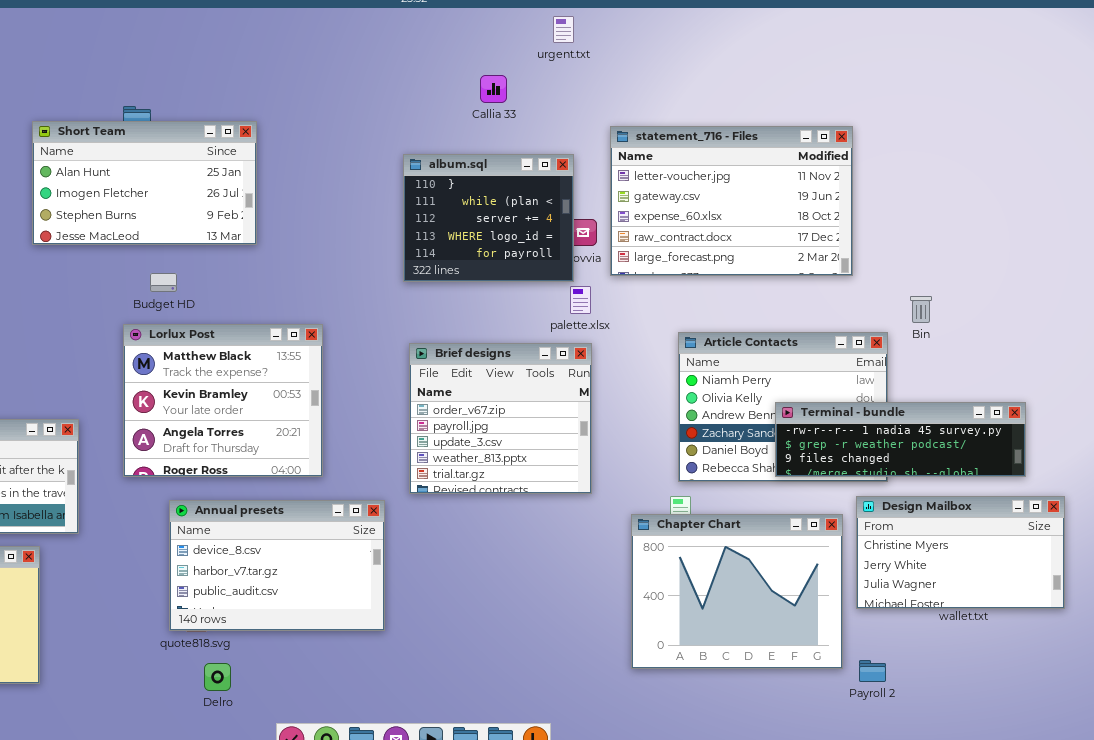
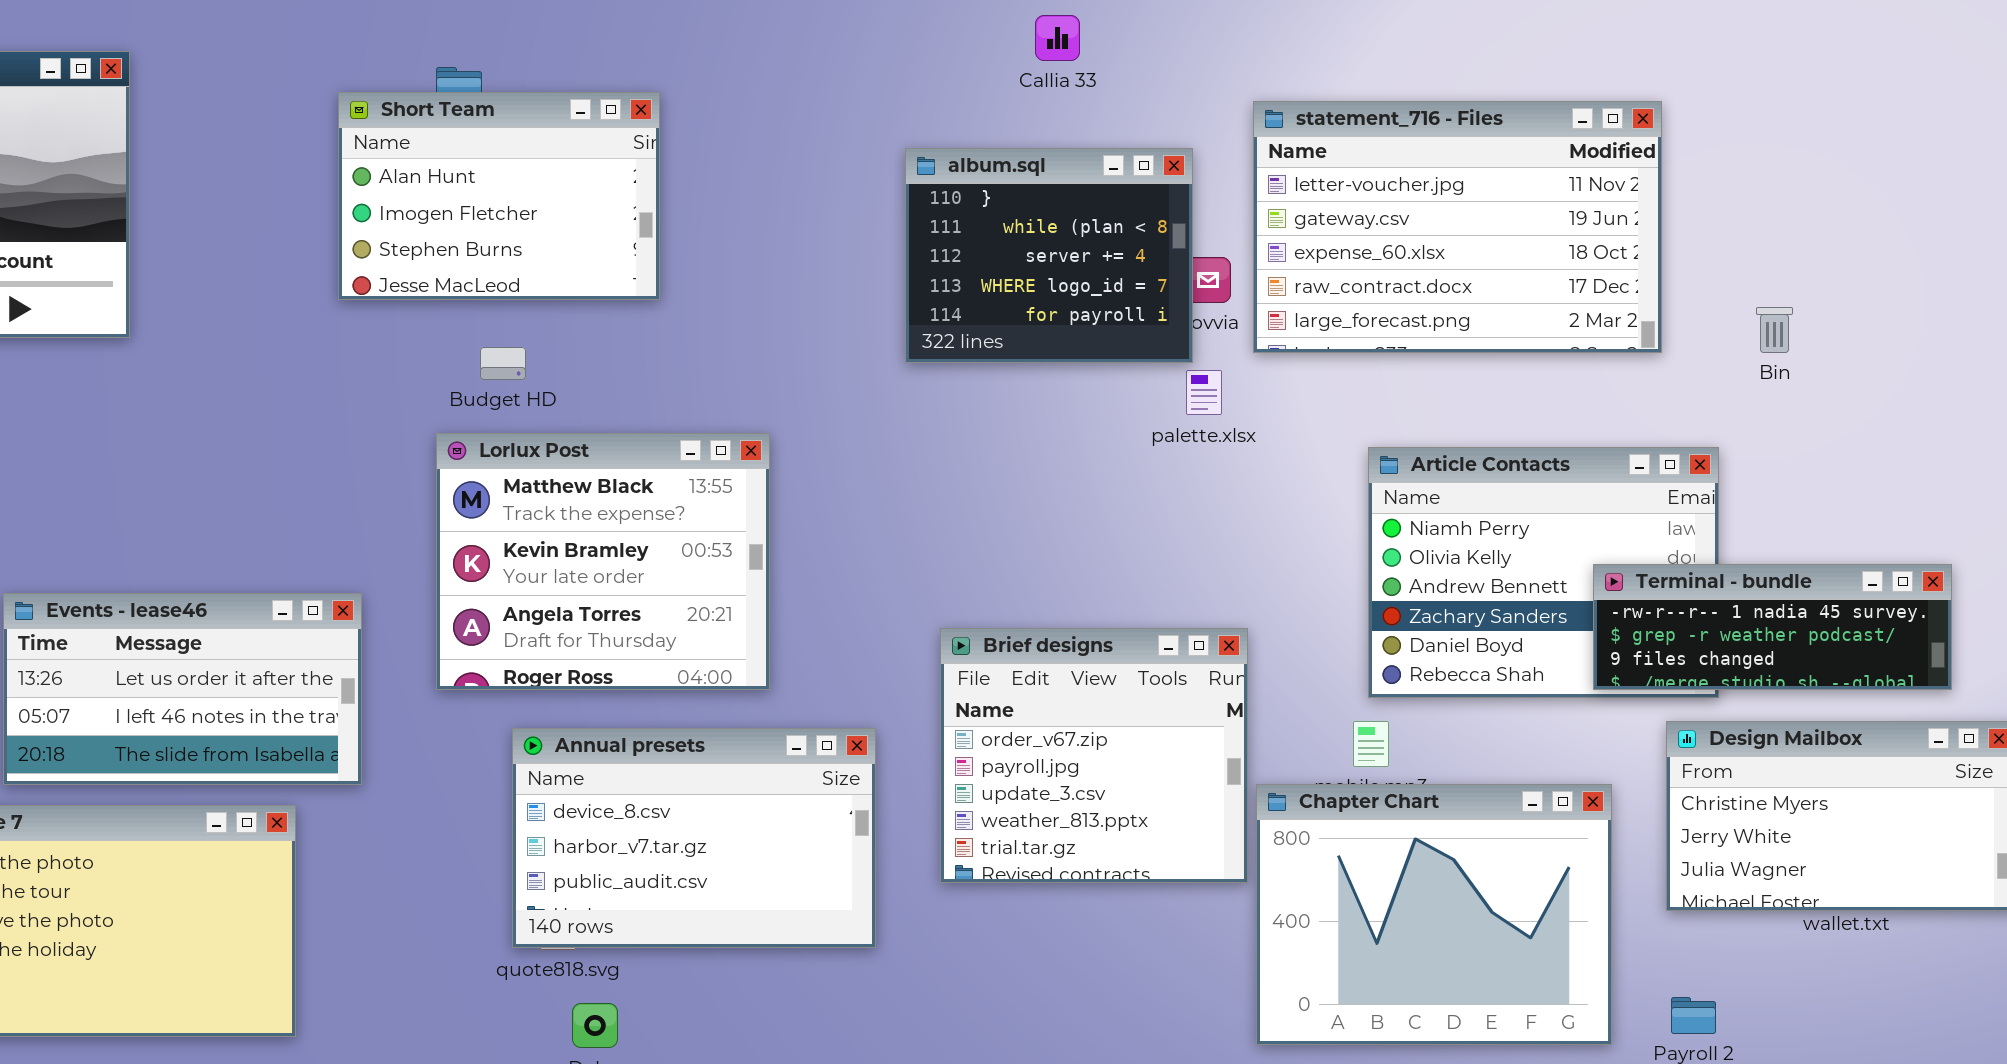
Short Team: [32,121,257,245] -> [338,92,660,300], resized
Bin: [910,296,932,323] -> [1756,307,1793,353], moved
Brief designs: [409,343,592,494] -> [940,628,1248,883], moved
Terminal - bundle: [775,402,1026,477] -> [1593,564,1952,690], resized
Chapter Chart: [631,514,843,669] -> [1256,784,1612,1045], moved

